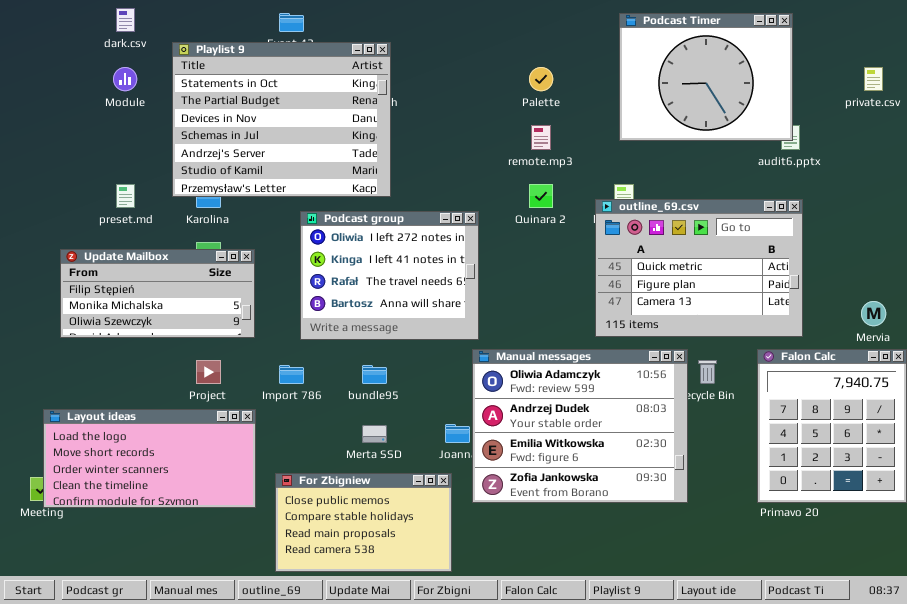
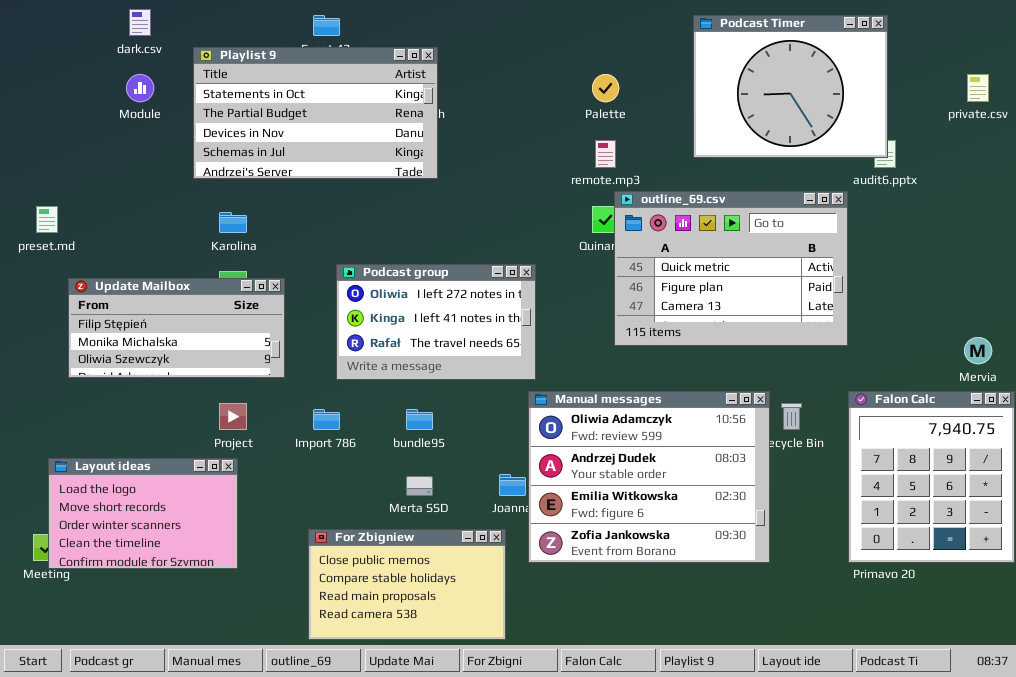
Playlist 9: [172,42,391,197] -> [193,47,438,179], resized
preset.md: [116,184,135,208] -> [36,206,58,233], moved
outline_69.csv: [595,199,803,337] -> [614,191,848,346], moved
Podcast group: [300,211,479,340] -> [336,264,536,380], resized
Layout ideas: [43,409,256,508] -> [48,458,238,569], resized

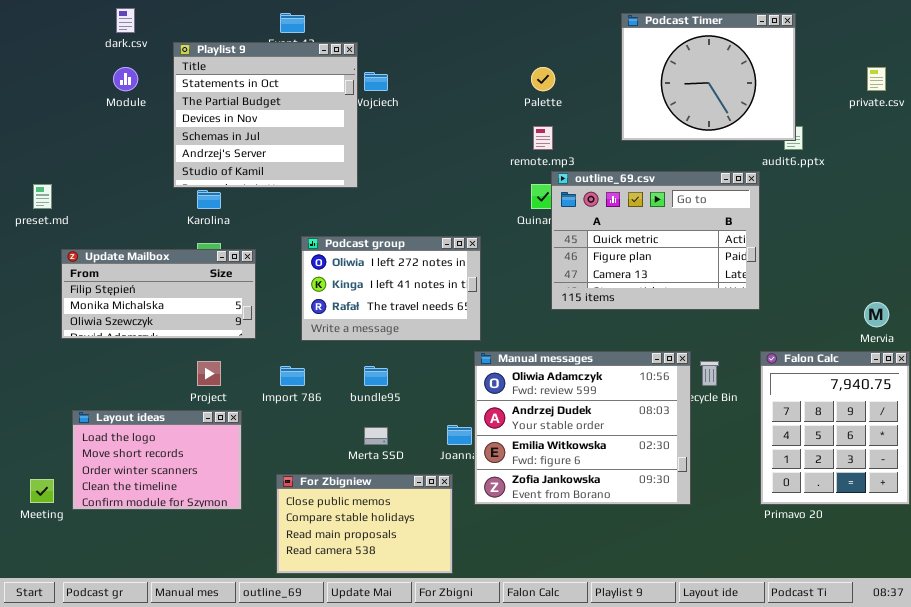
Playlist 9: [193,47,438,179] -> [173,42,358,188], resized
Layout ideas: [48,458,238,569] -> [72,410,242,510], moved

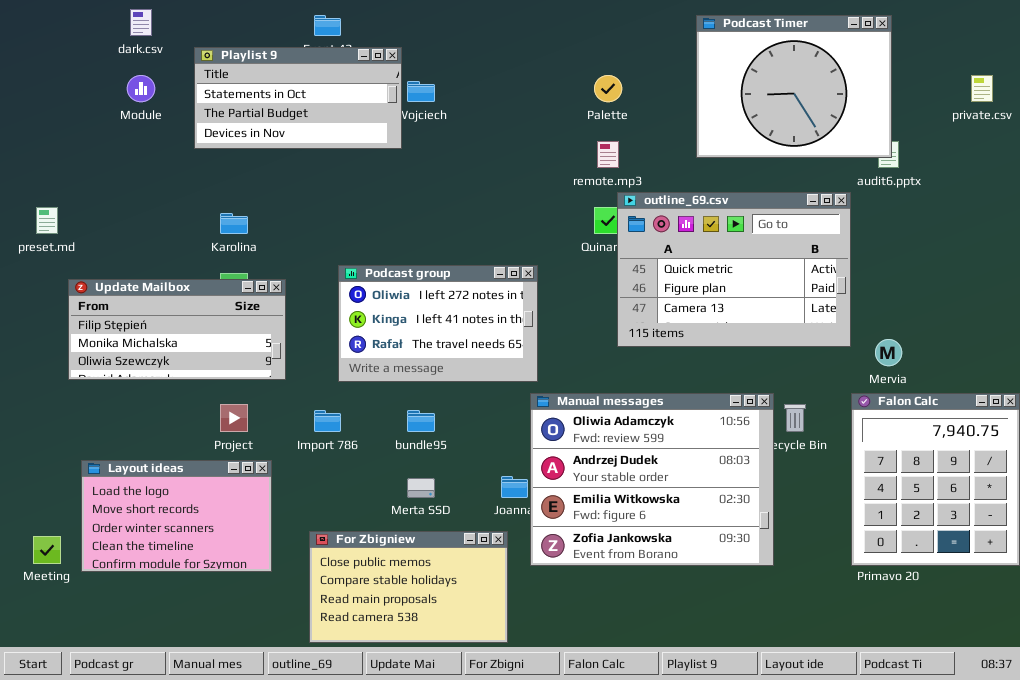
Playlist 9: [173,42,358,188] -> [194,47,402,149], resized
Mervia: [864,302,889,327] -> [875,339,902,366], moved

